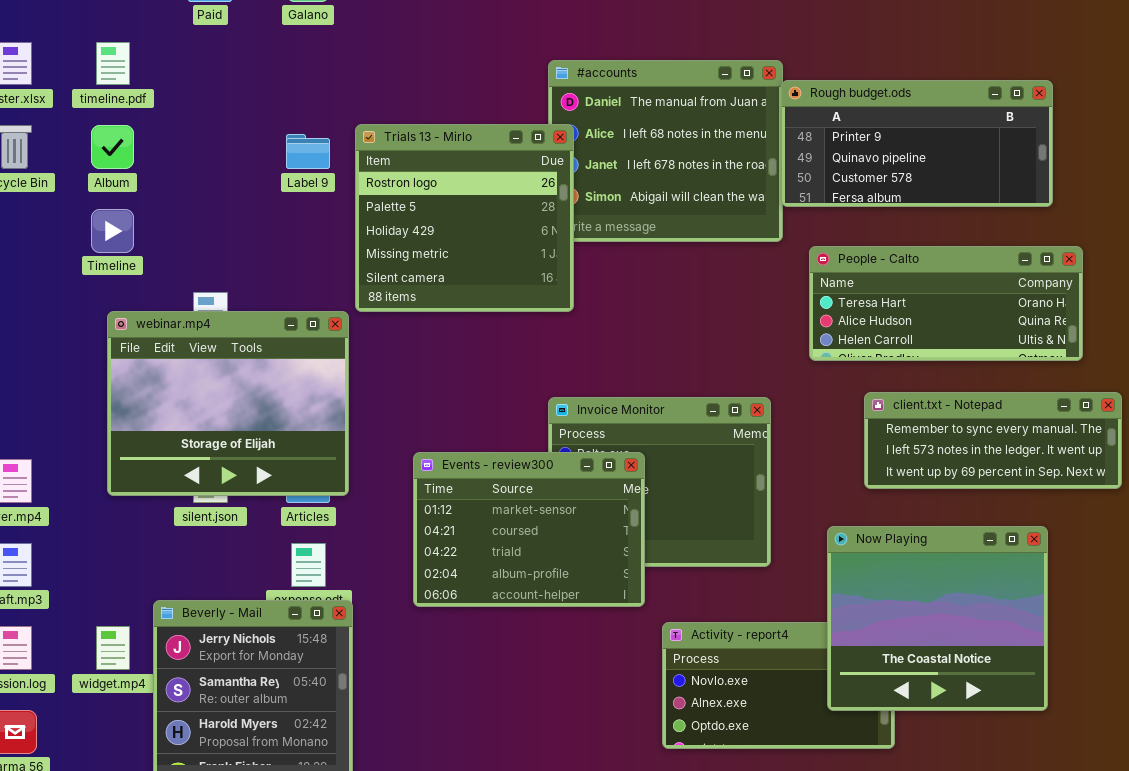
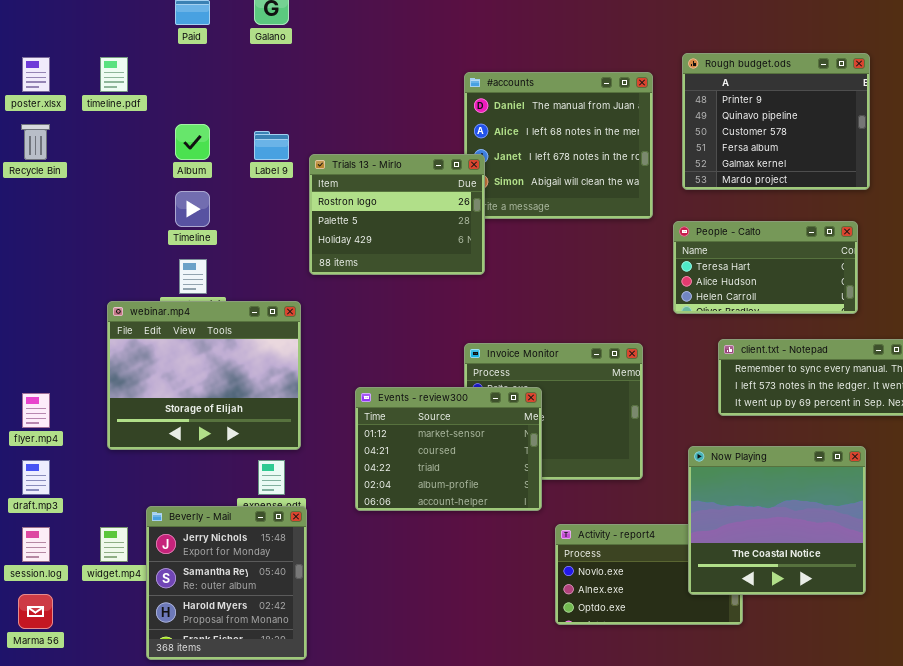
Rough budget.ods: [781,80,1053,207] -> [682,53,870,190], resized
Trials 13 - Mirlo: [355,124,574,312] -> [309,154,485,275], resized
Album: [91,125,134,169] -> [175,124,210,160], moved
Timeline: [91,209,134,253] -> [175,191,210,227], moved
People - Calto: [809,246,1083,361] -> [673,221,858,314], resized
webinar.mp4: [107,311,349,496] -> [107,301,301,450], moved

